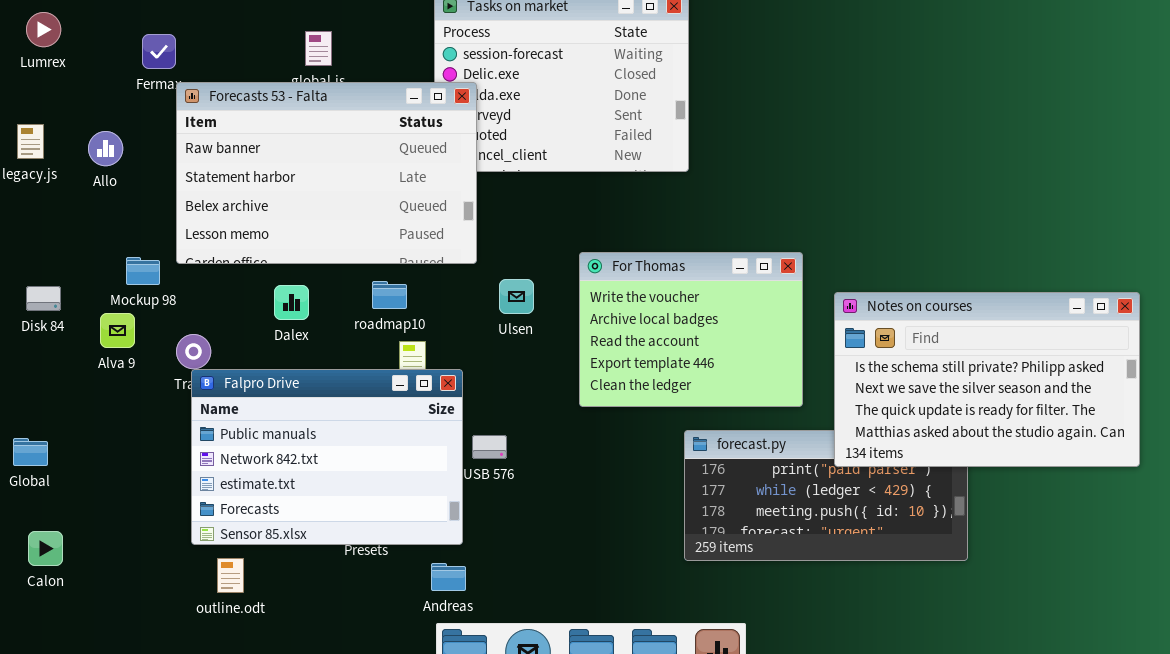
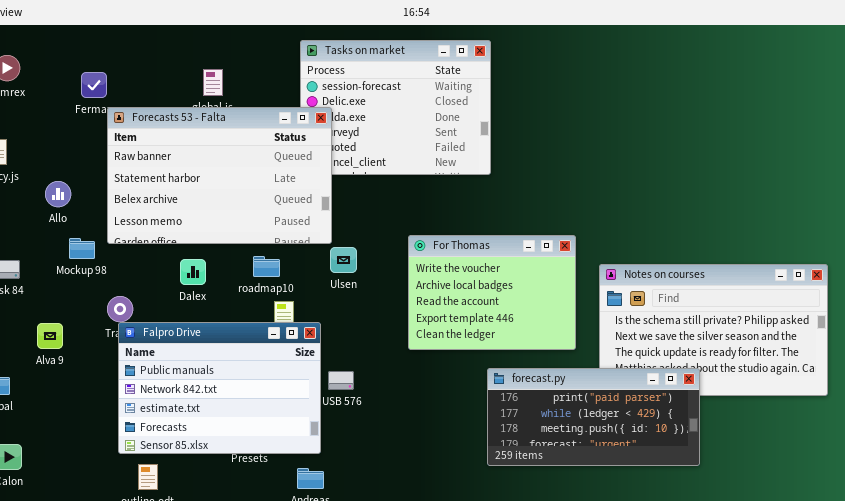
Allo: [88,131,123,166] -> [45,181,71,207], moved
Ulsen: [499,279,534,314] -> [330,247,357,273], moved
Alva 9: [100,313,135,348] -> [37,323,63,349], moved
forecast.py: [684,430,968,561] -> [487,368,700,466], raised

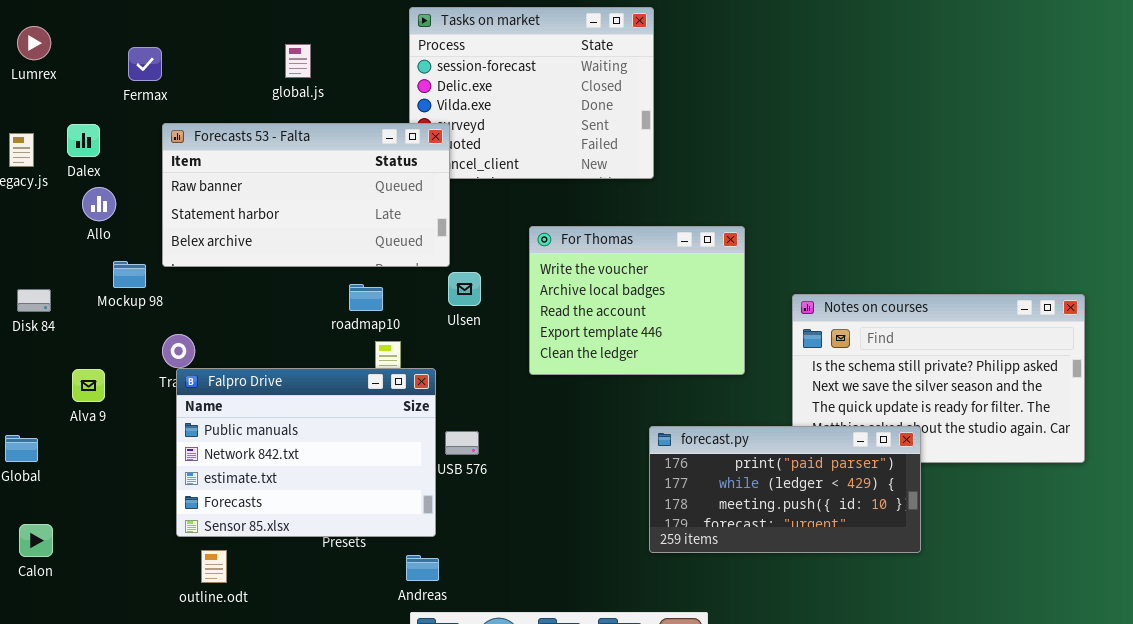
Forecasts 53 - Falta: [107,107,332,244] -> [162,123,450,267], resized
For Thomas: [408,235,576,350] -> [529,226,745,375], moved
Dalex: [180,259,206,285] -> [67,124,100,157], moved

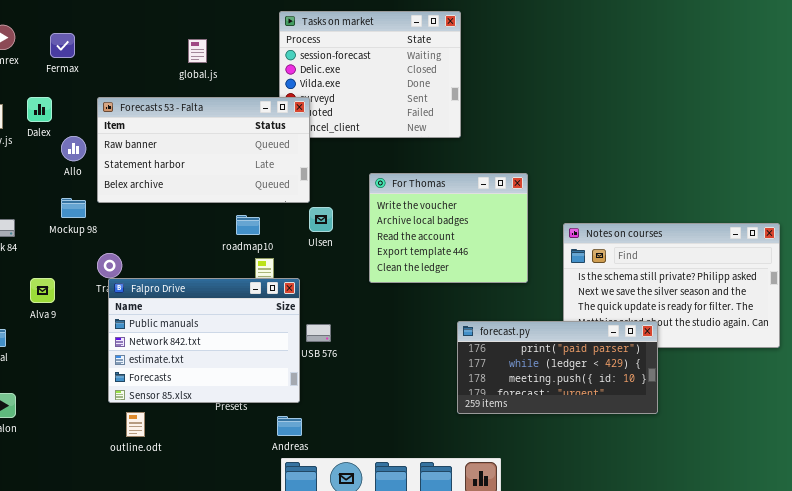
Fermax: [128,47,162,81] -> [50,33,75,58], moved
Allo: [82,187,116,221] -> [61,136,86,161], moved

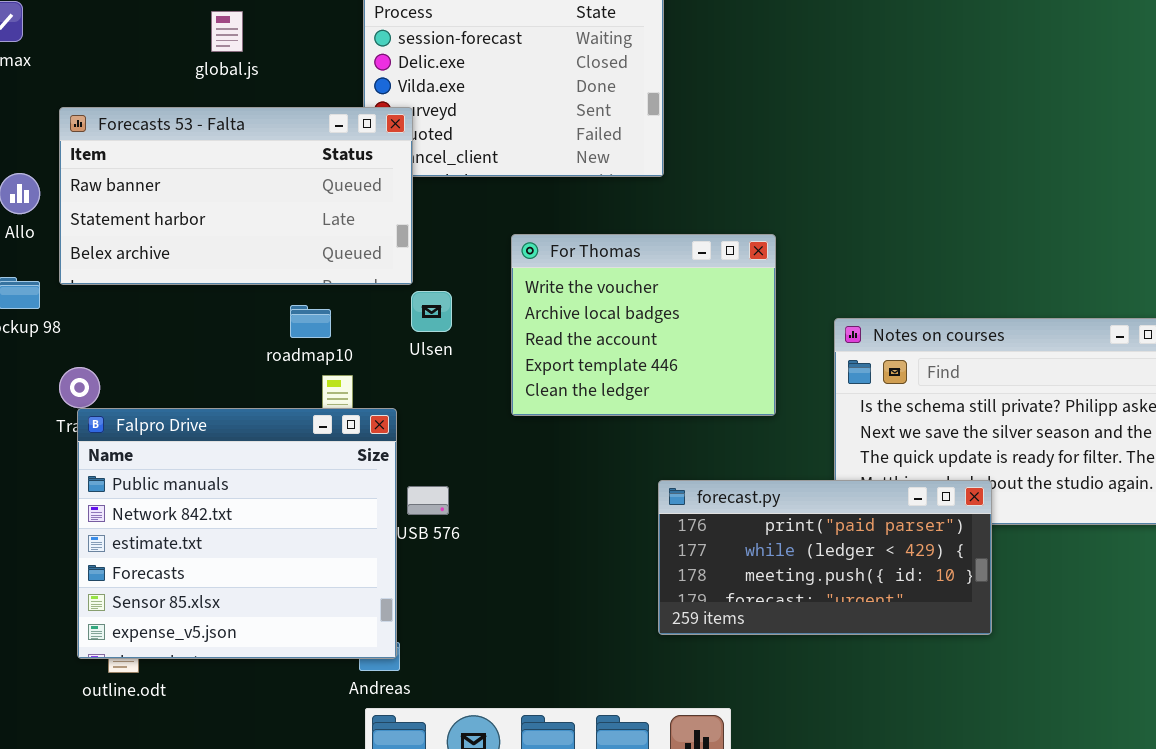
Falpro Drive: [108,278,300,403] -> [77,408,397,659], resized

